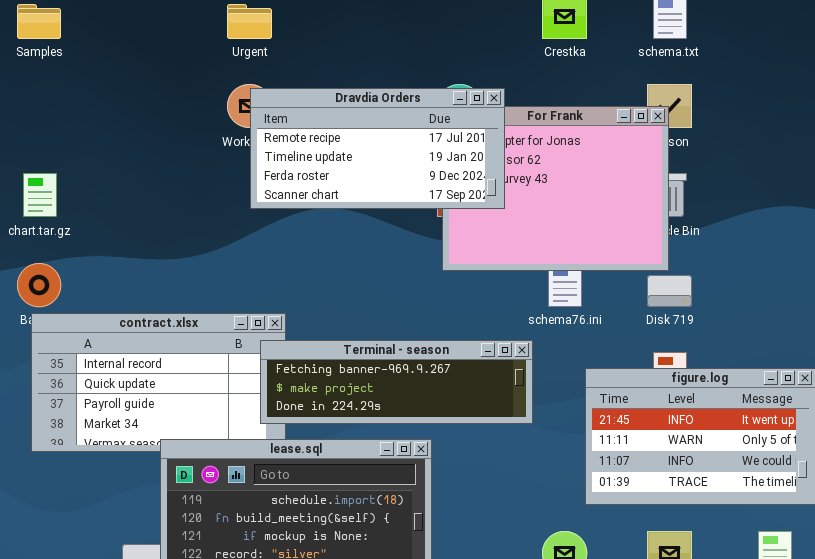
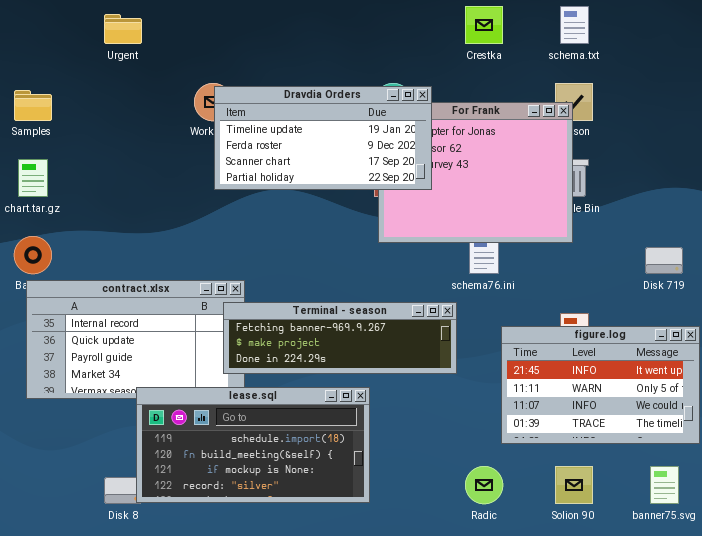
Samples: [17,4,61,39] -> [14,90,52,121], moved
Urgent: [227,4,272,39] -> [104,14,142,44], moved
Dravdia Orders: [250,88,505,209] -> [214,86,432,190], scrolled down 1 row
Disk 719: [647,275,692,307] -> [645,247,683,274], moved

